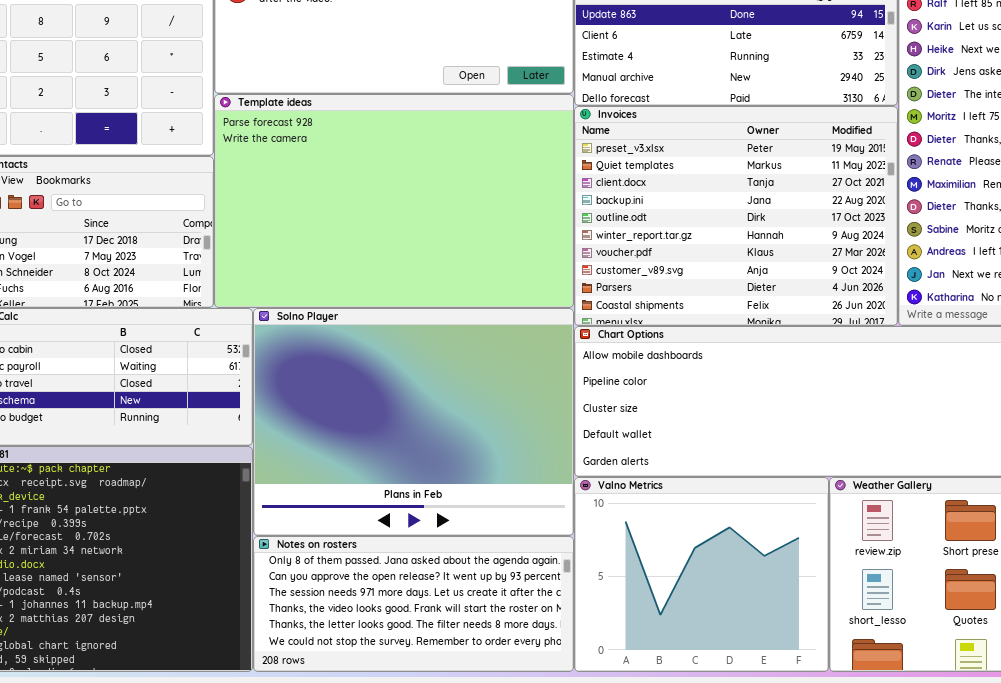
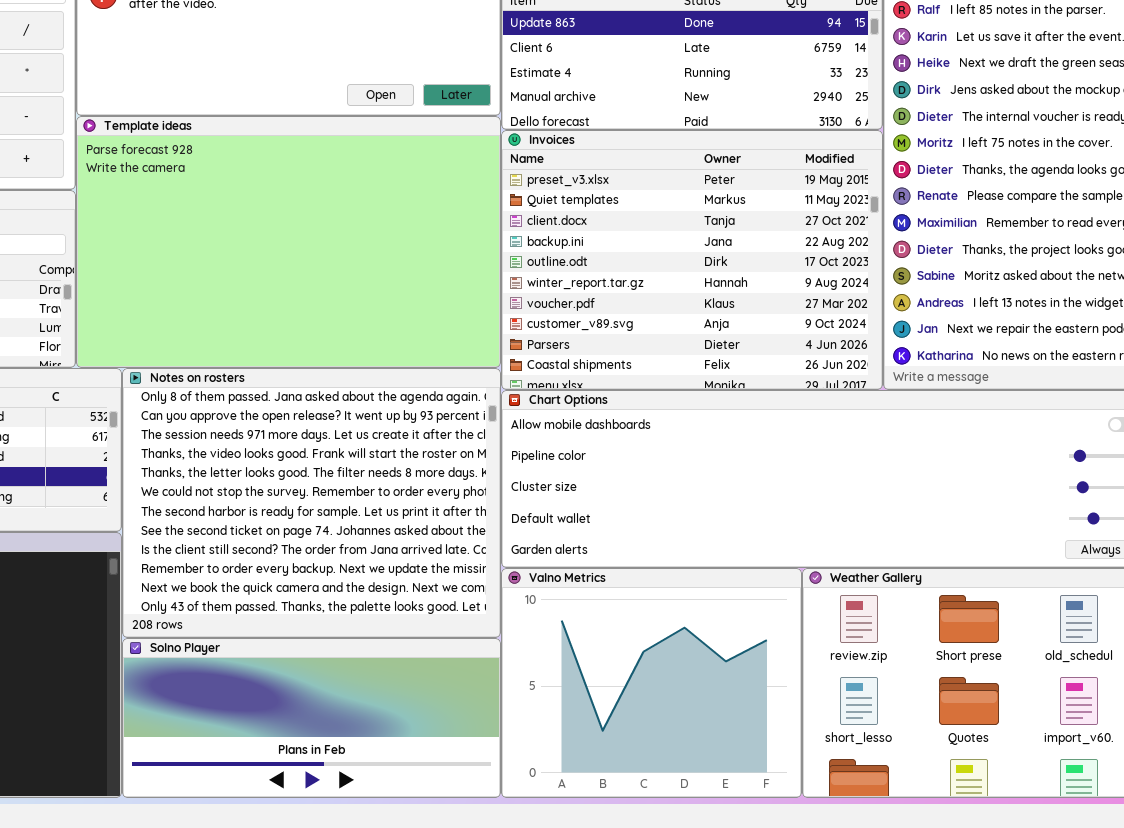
Solno Player: [253,308,574,536] -> [122,638,501,798], moved, resized
Notes on rosters: [253,536,574,672] -> [122,368,501,638], moved, resized

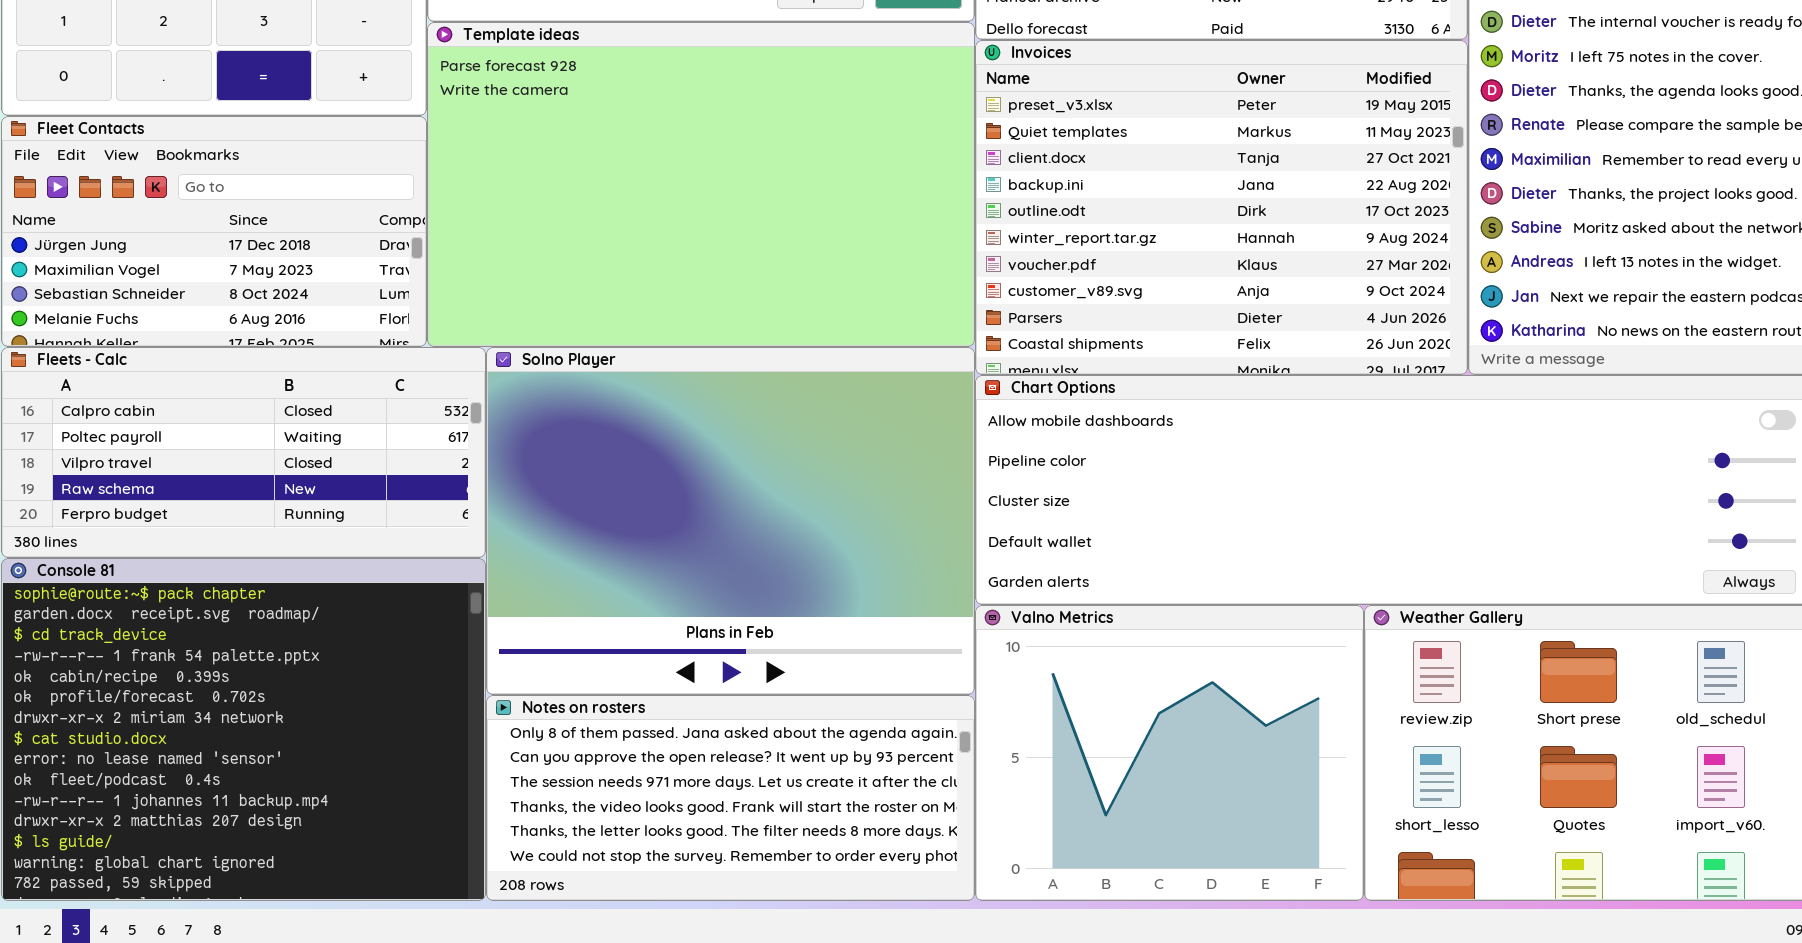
Notes on rosters: [122,368,501,638] -> [486,695,975,901], moved, resized
Solno Player: [122,638,501,798] -> [486,347,975,695], moved, resized

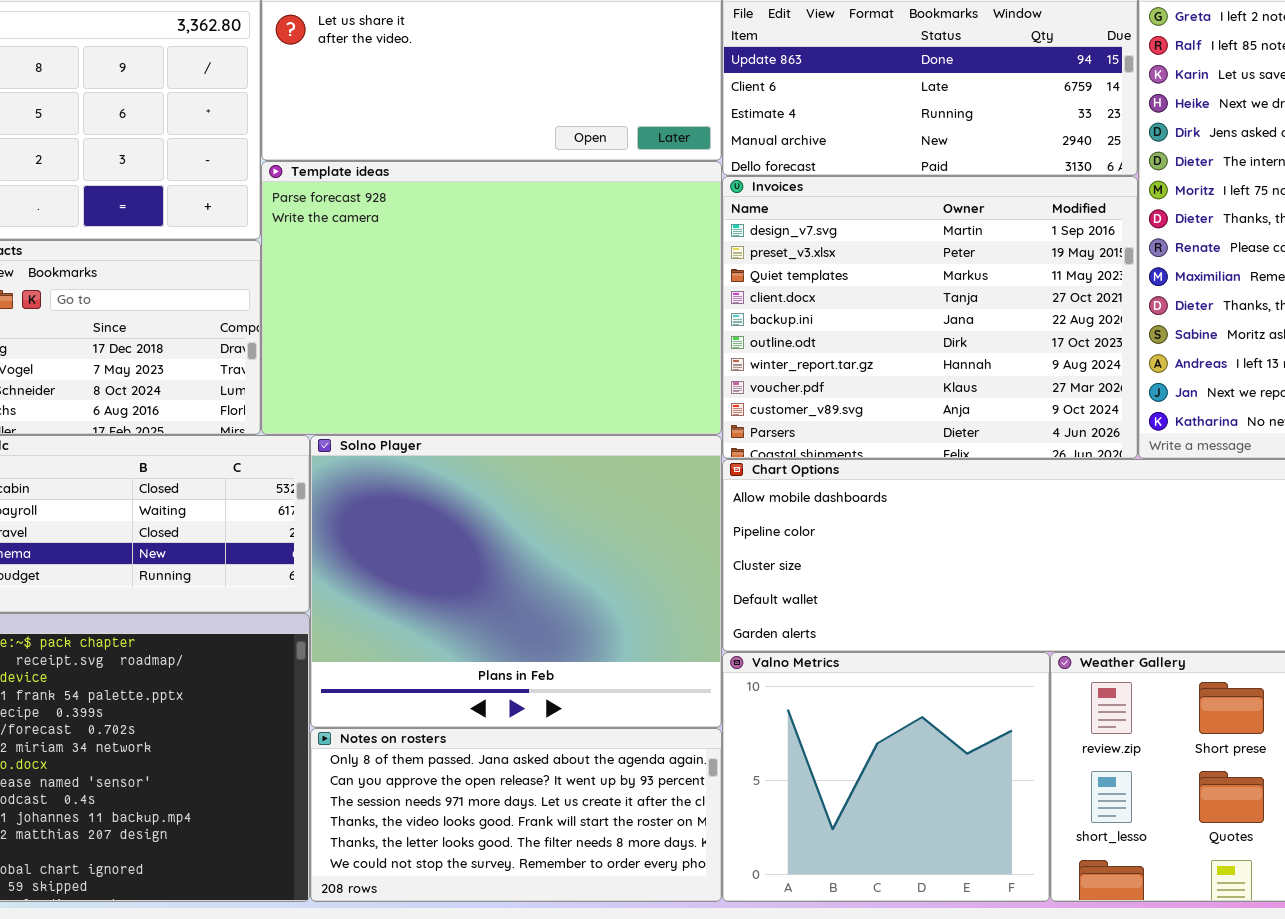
Invoices: [975,40,1468,375] -> [722,176,1138,459], scrolled up 1 row

